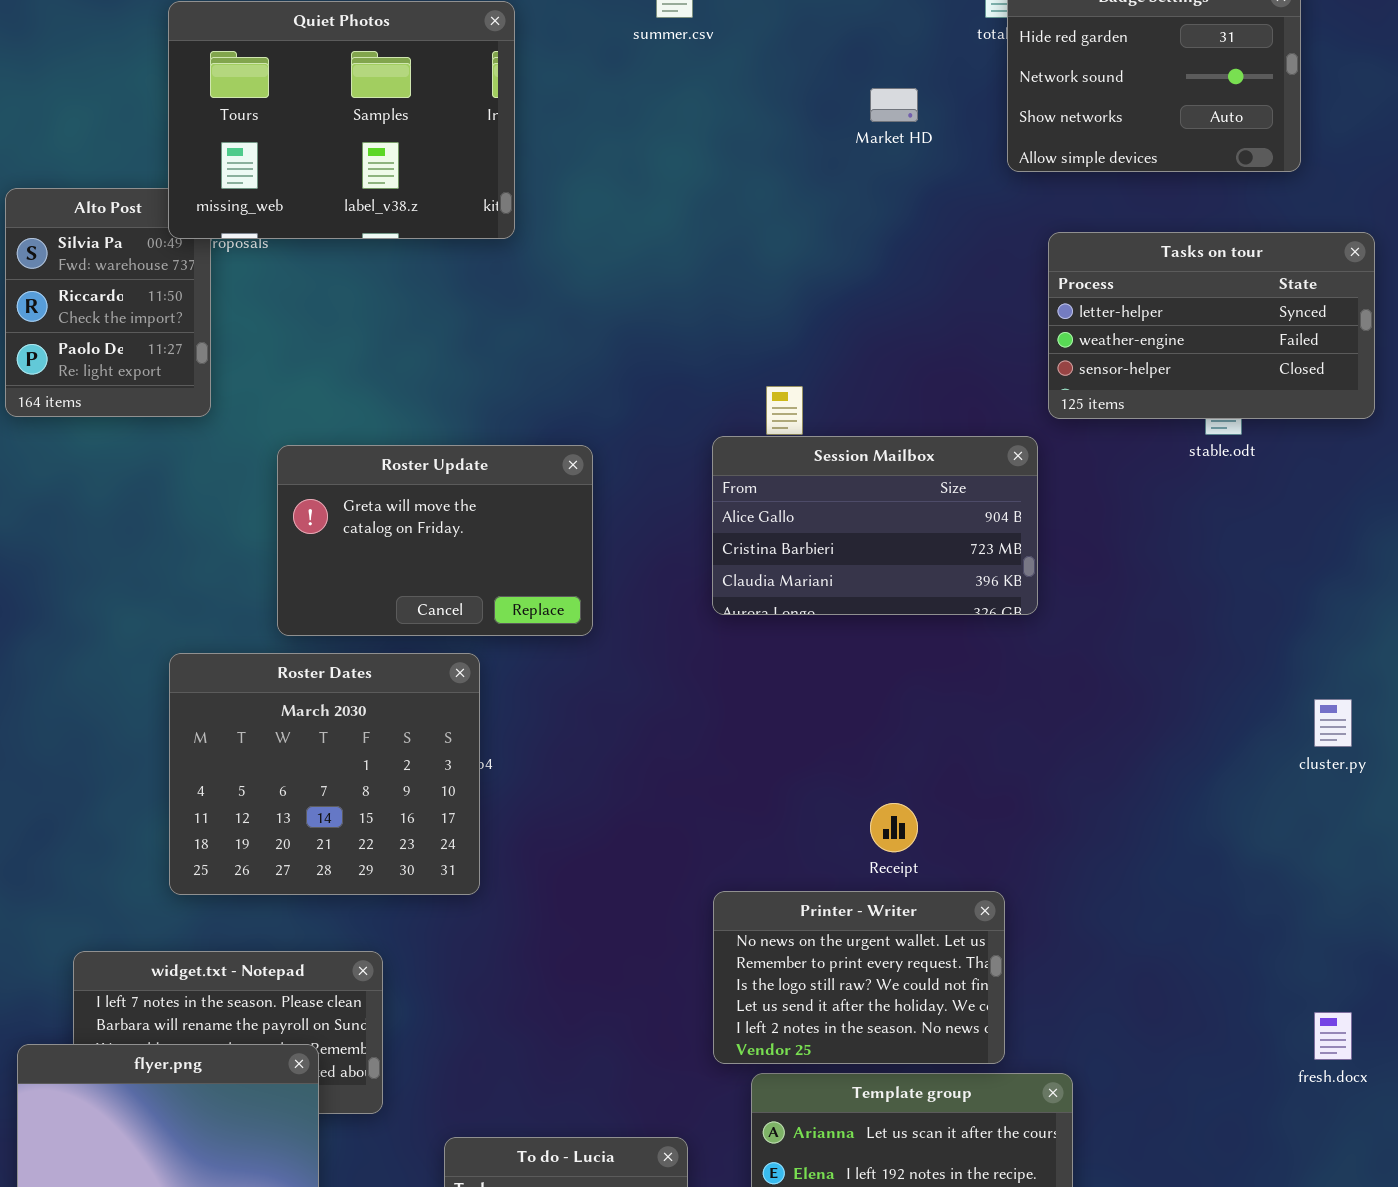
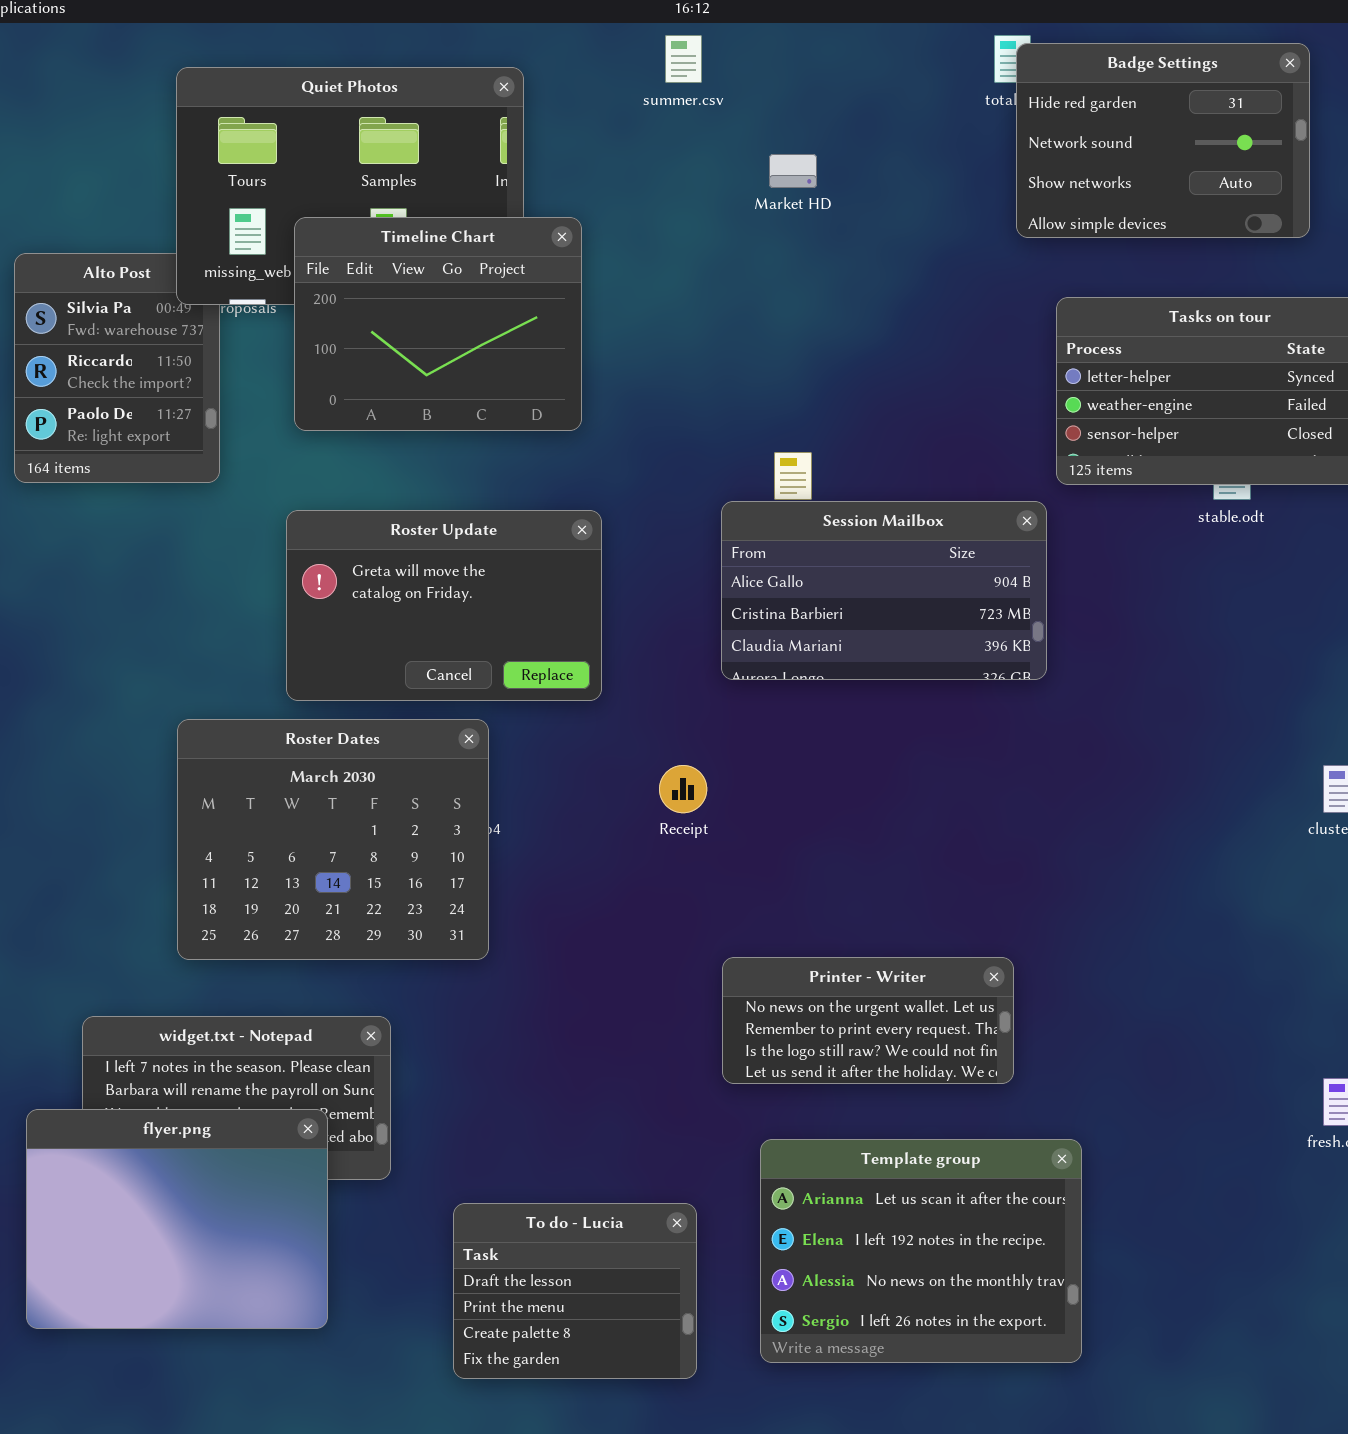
Market HD: [870,88,918,122] -> [769,154,817,188], moved
Timeline Chart: none -> [294,217,582,431], opened
Receipt: [870,803,918,852] -> [659,765,707,813], moved
Printer - Writer: [713,891,1005,1064] -> [722,957,1014,1084], resized

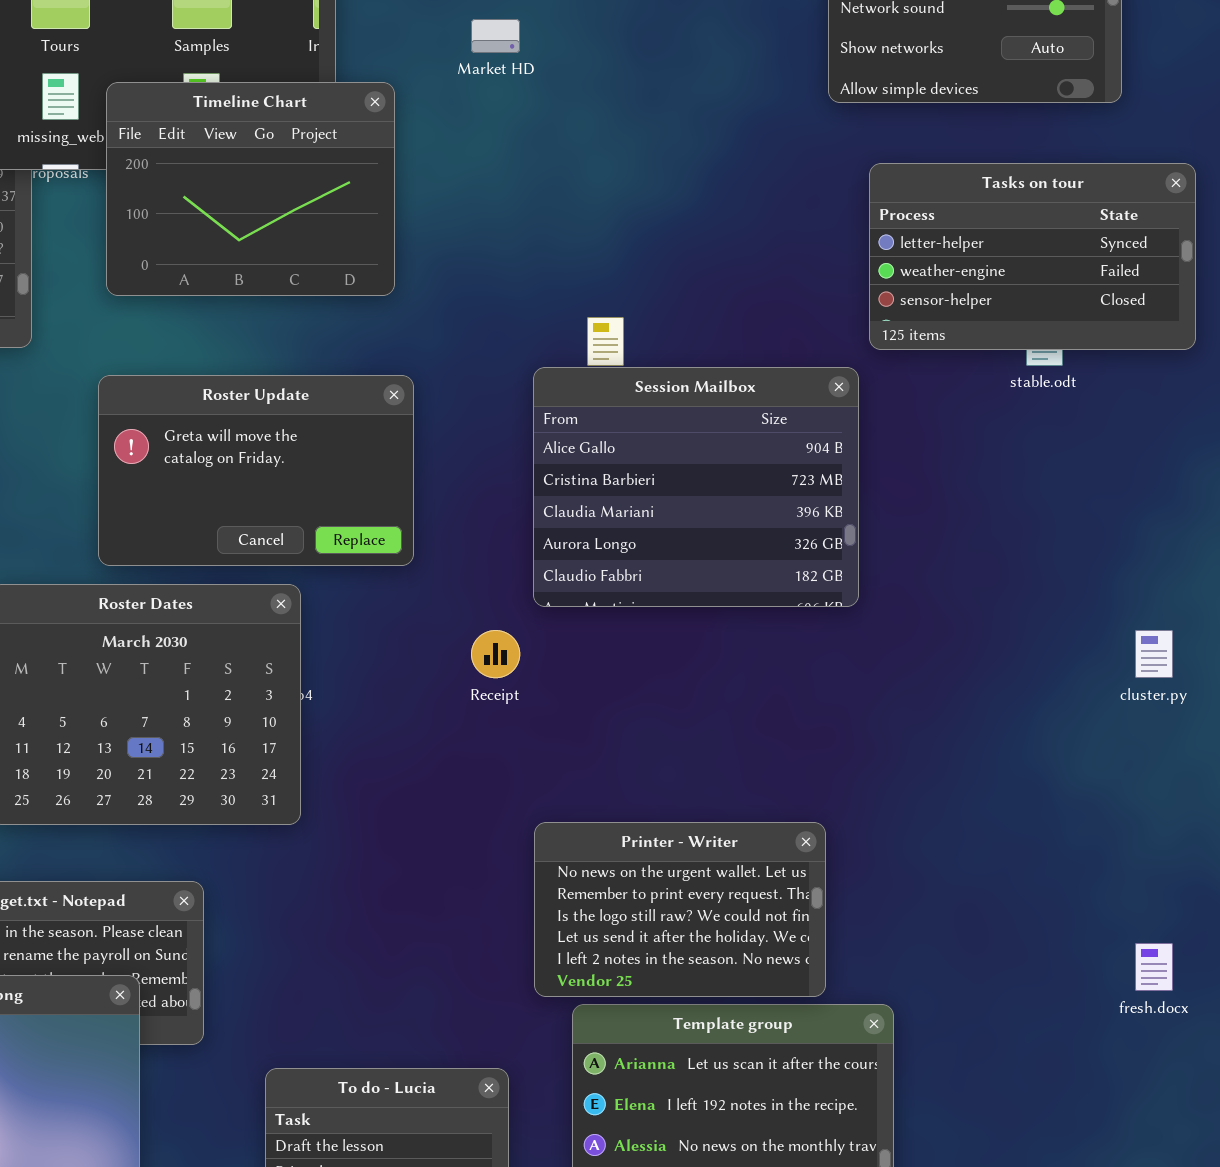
Market HD: [769,154,817,188] -> [471,19,520,53], moved
Session Mailbox: [721,501,1047,680] -> [533,367,859,607], resized
Printer - Writer: [722,957,1014,1084] -> [534,822,826,997], resized

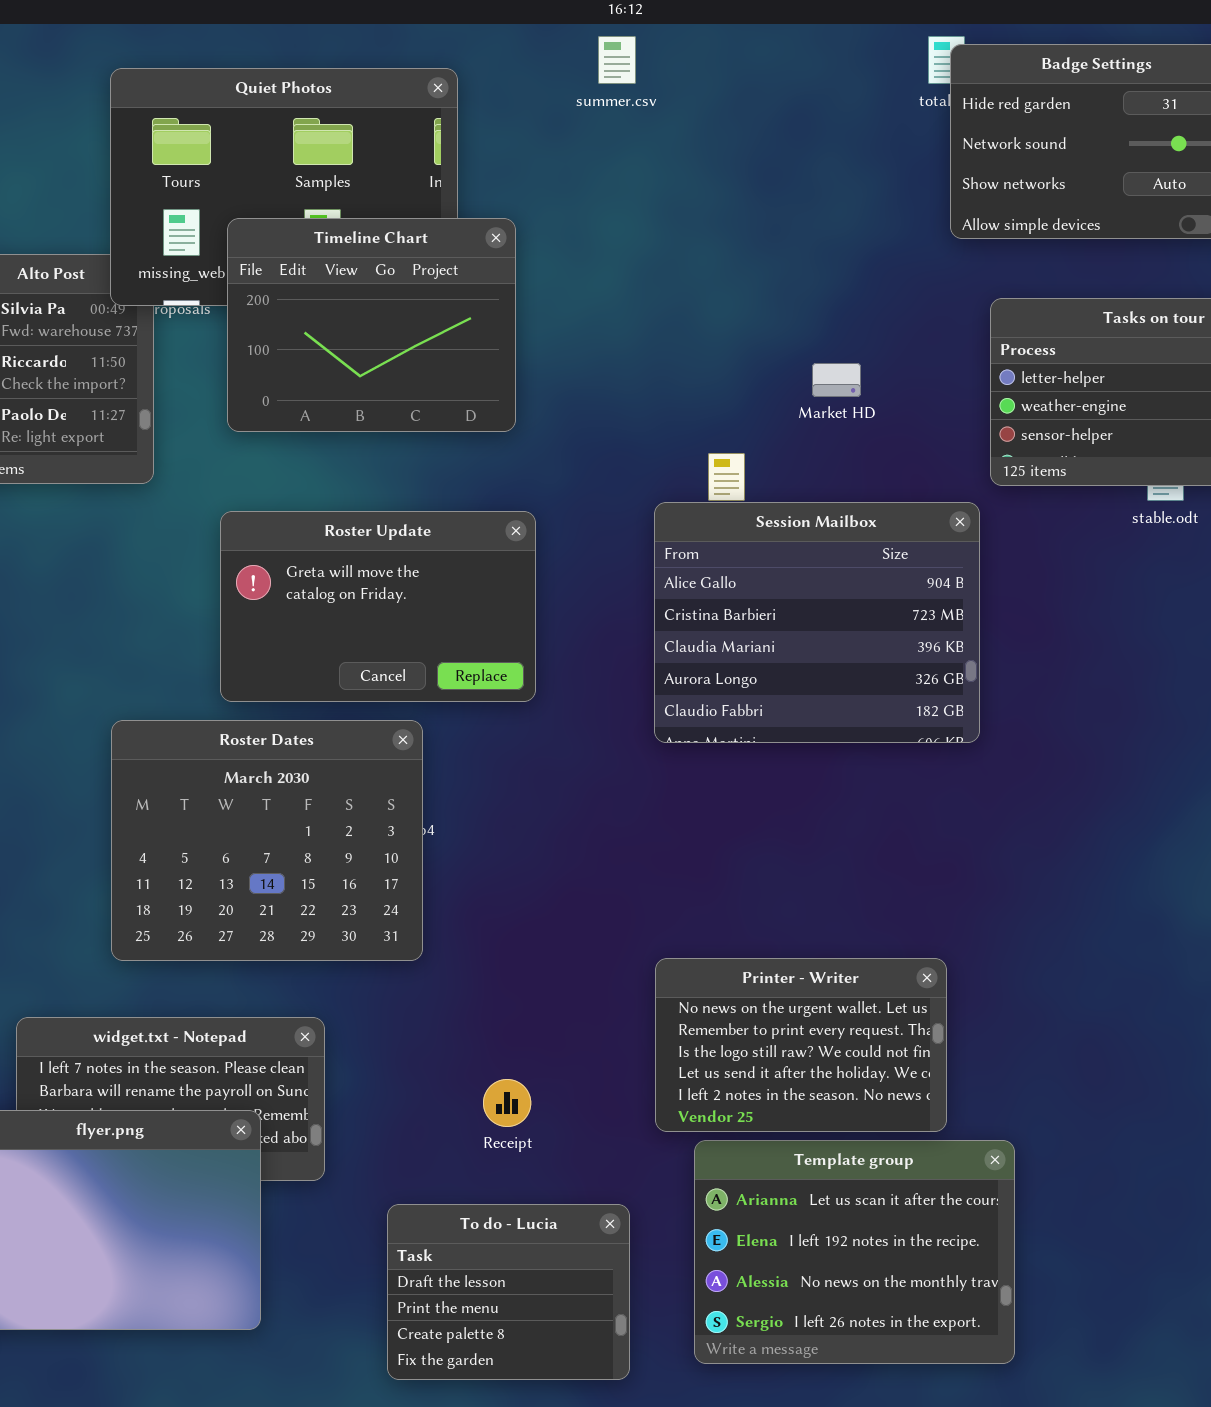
Market HD: [471,19,520,53] -> [812,363,861,397], moved
Receipt: [471,630,520,678] -> [483,1079,531,1127], moved

